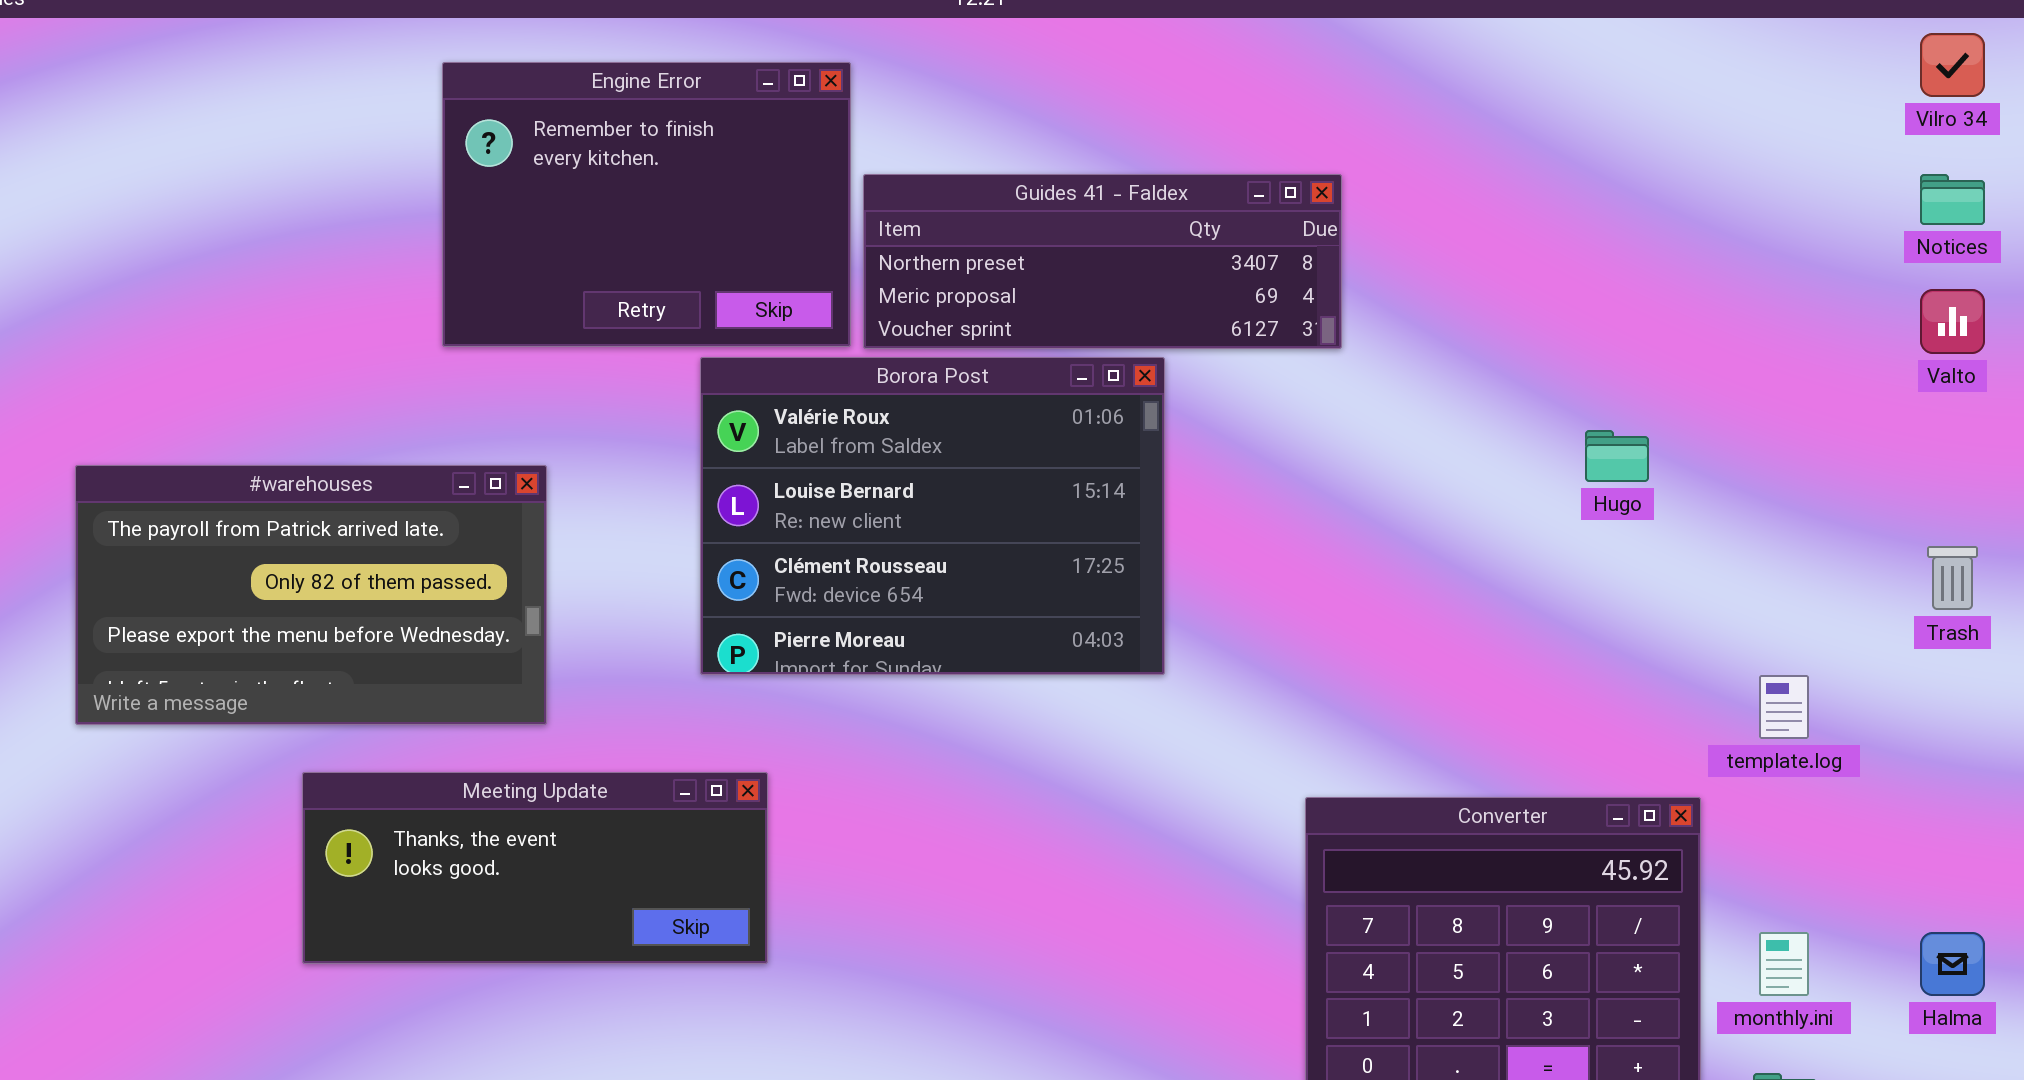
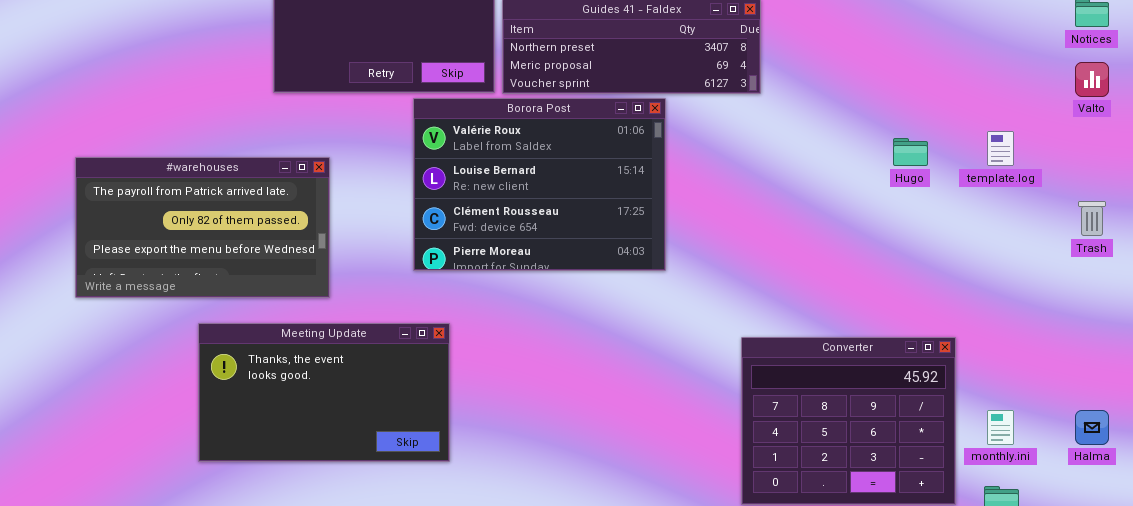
template.log: [1759,675,1809,739] -> [987,131,1014,166], moved
Meeting Update: [302,772,768,964] -> [198,323,450,462], resized

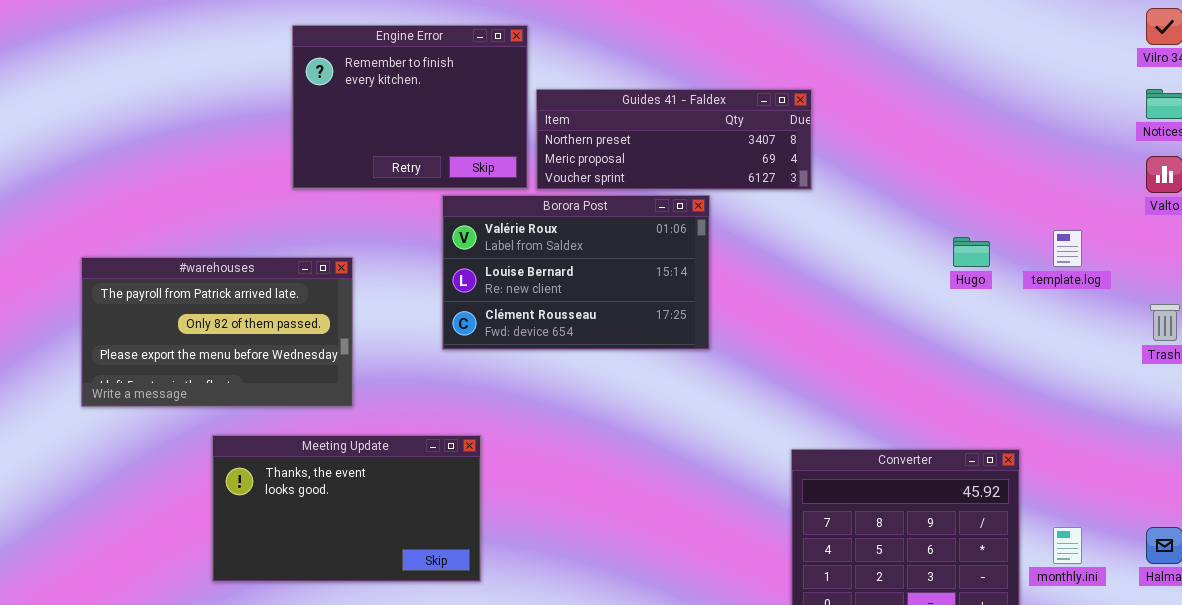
Borora Post: [413,98,666,271] -> [442,195,710,350], resized

